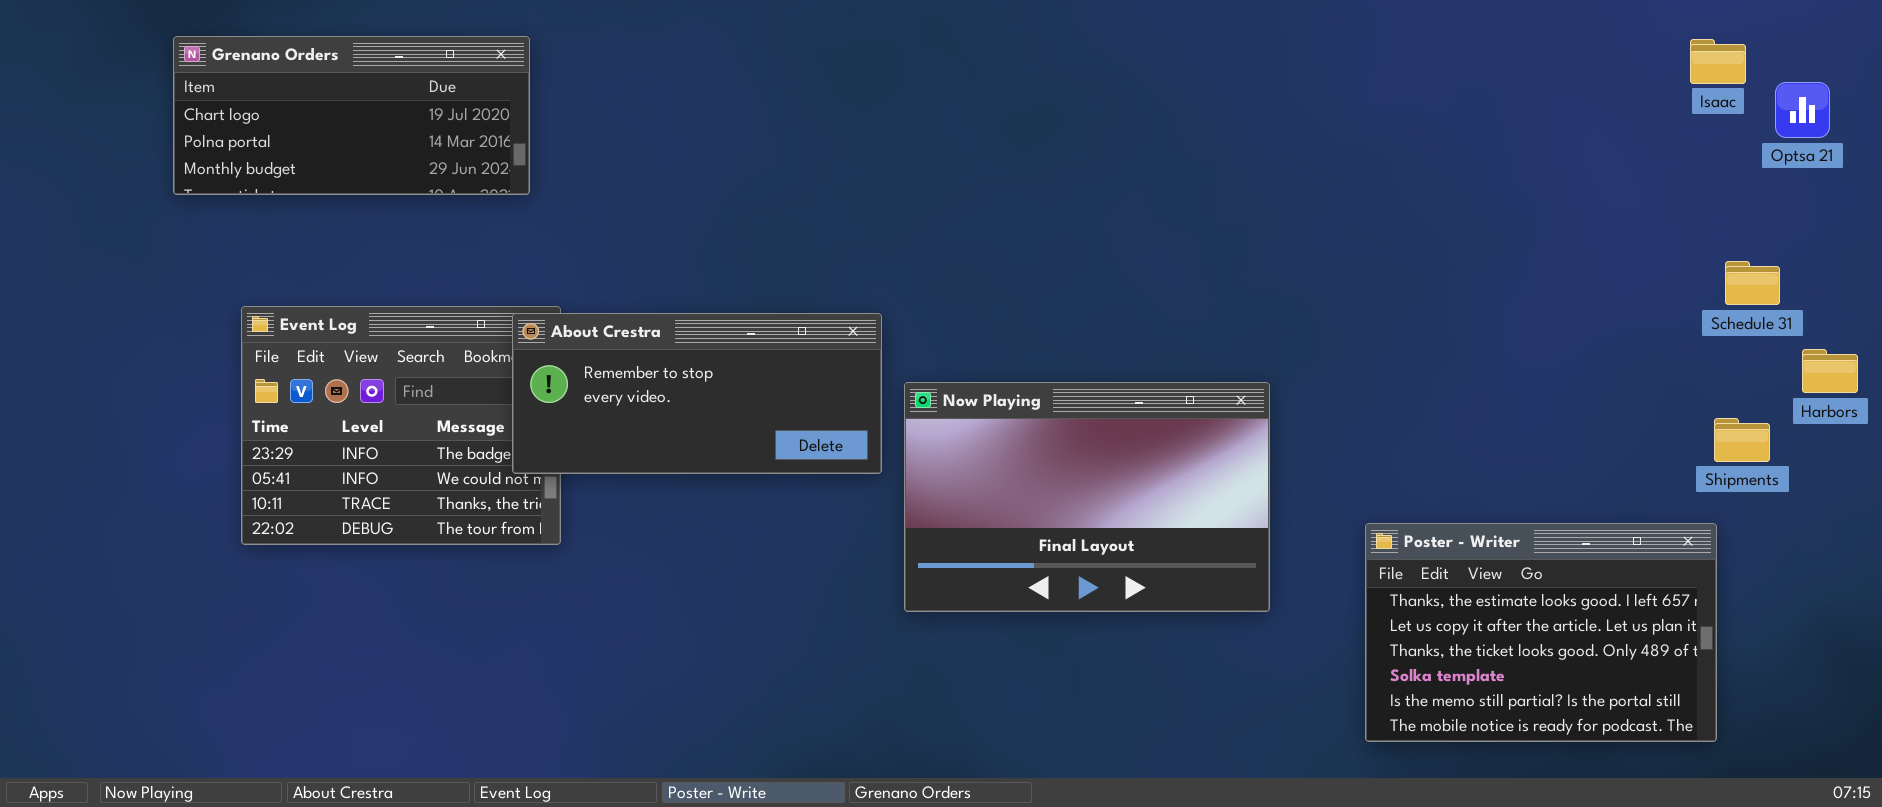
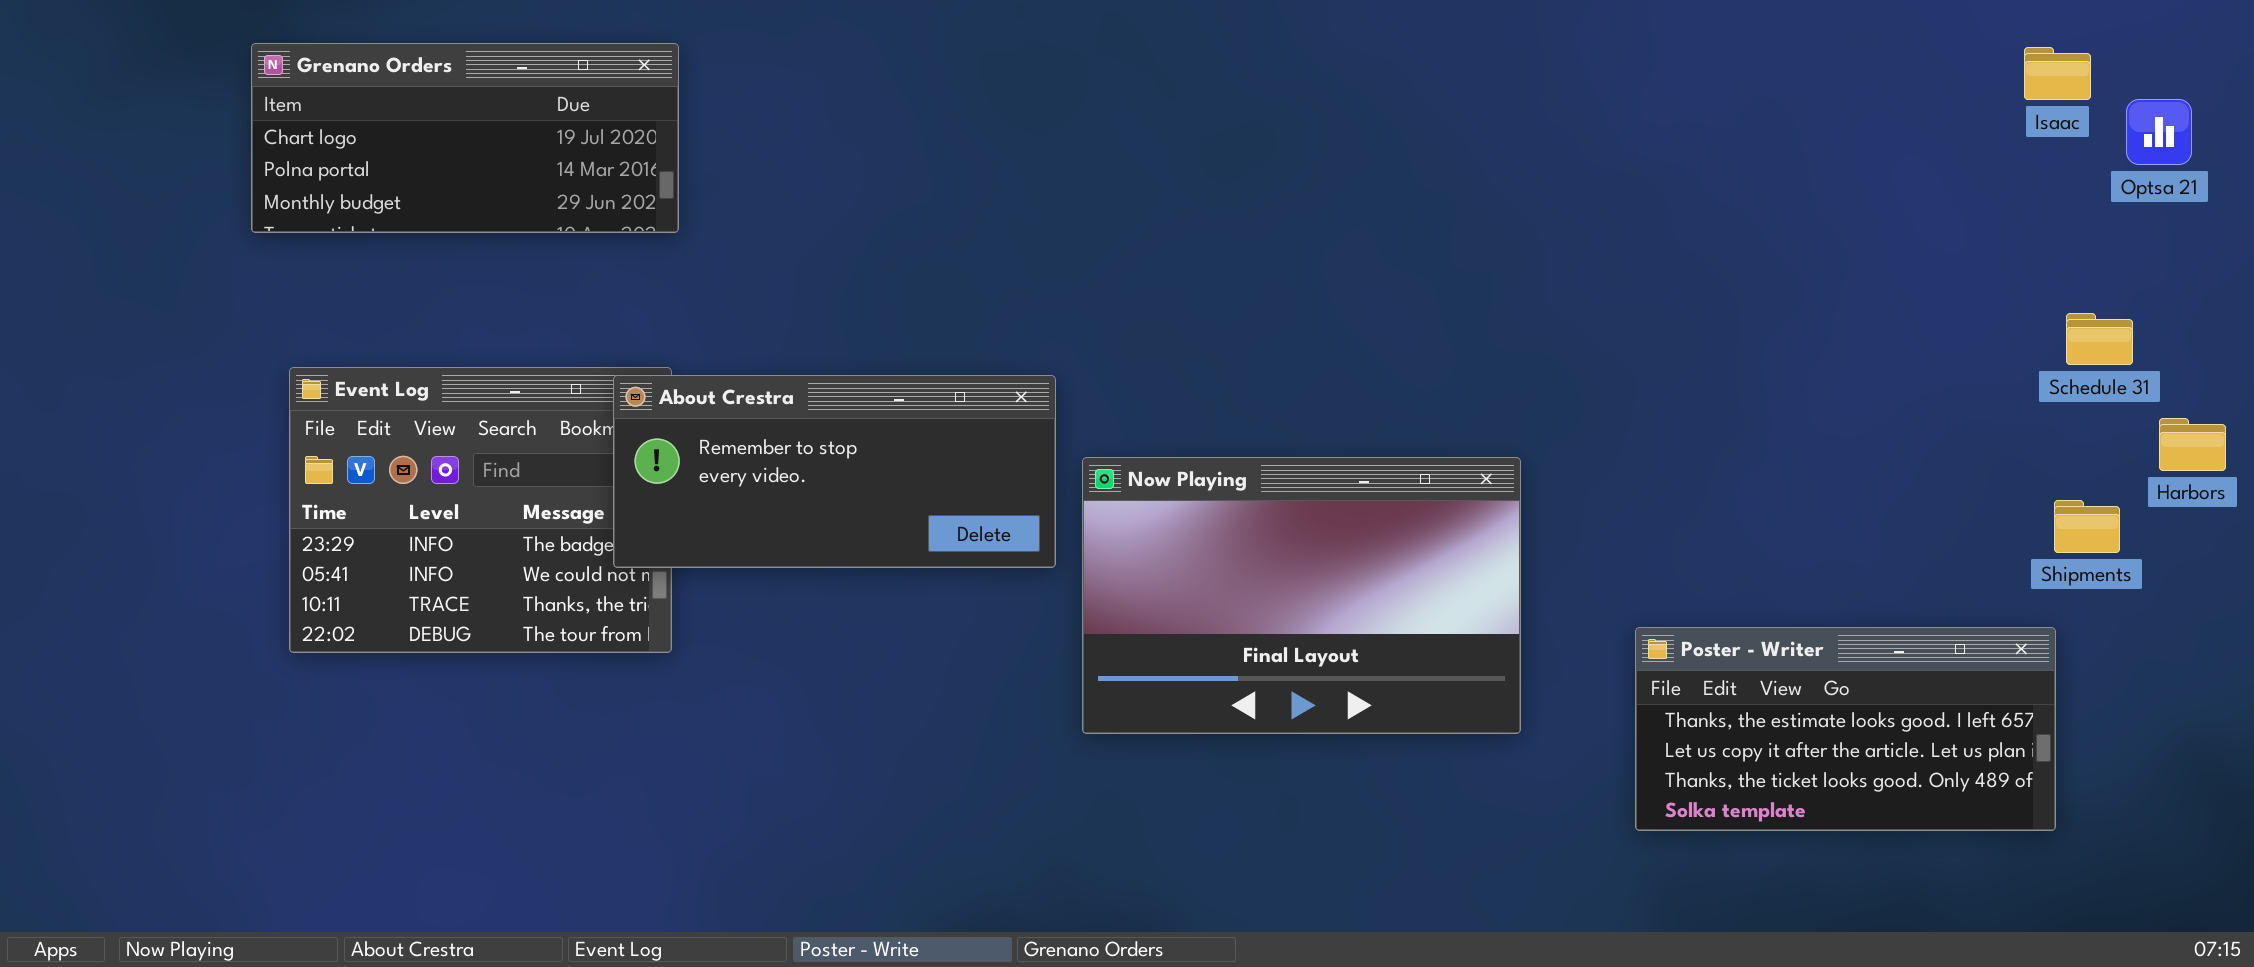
Grenano Orders: [173,36,530,195] -> [251,43,679,233], moved
Poster - Writer: [1365,523,1717,742] -> [1635,627,2056,831], resized

